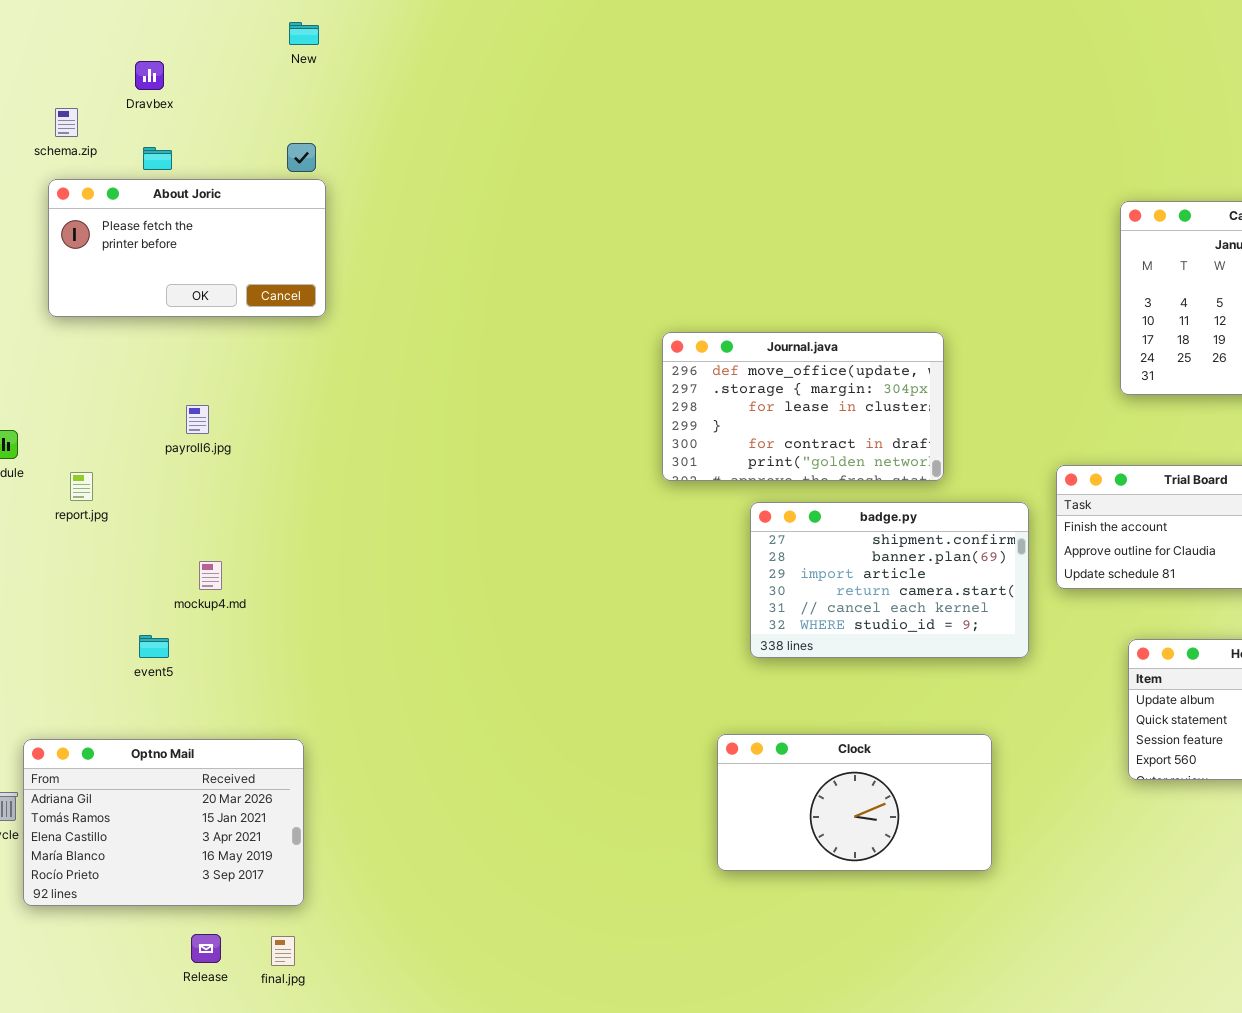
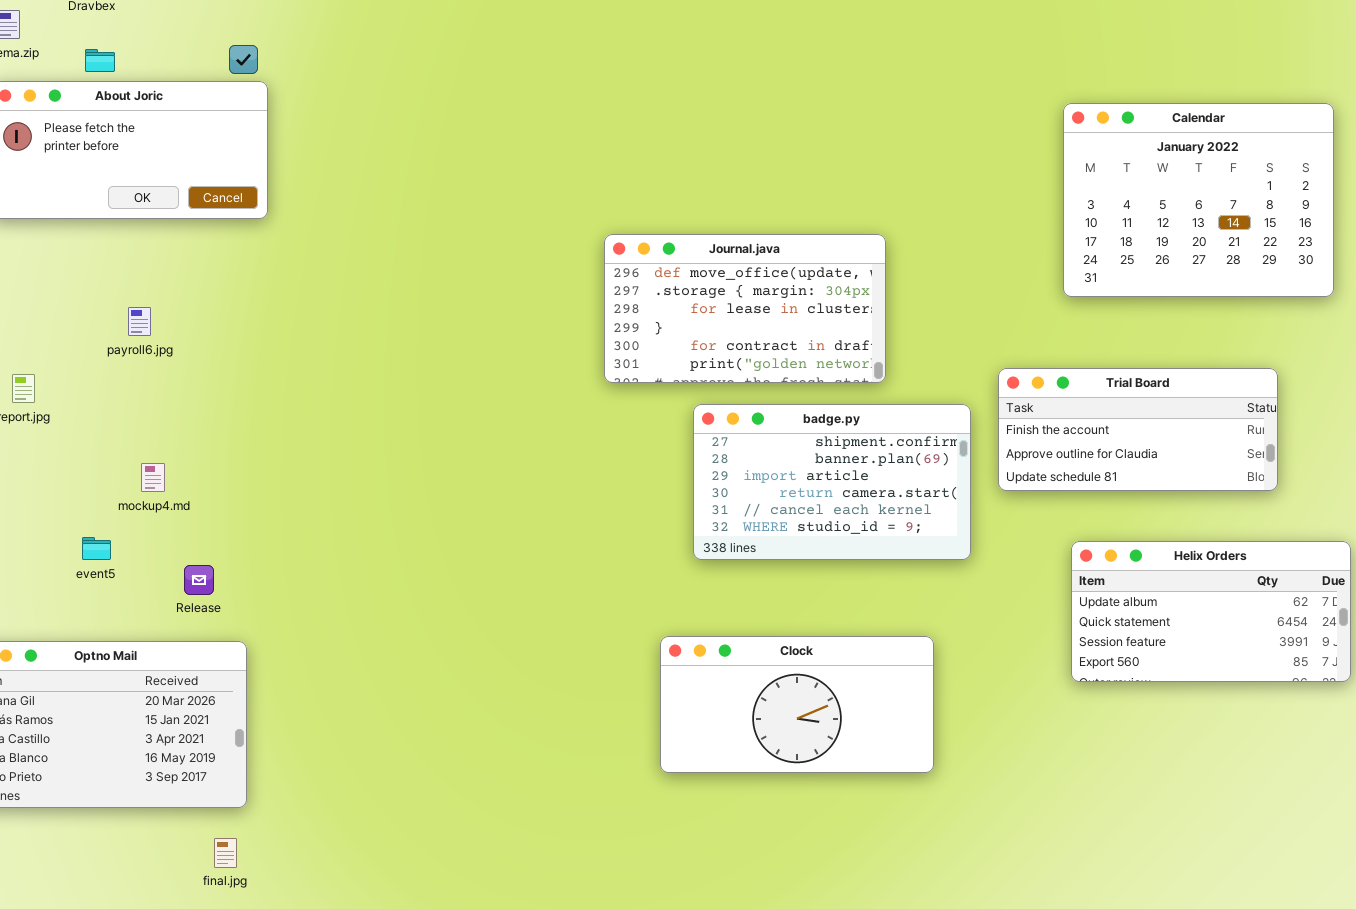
Release: [191,934,221,963] -> [184,565,214,595], moved

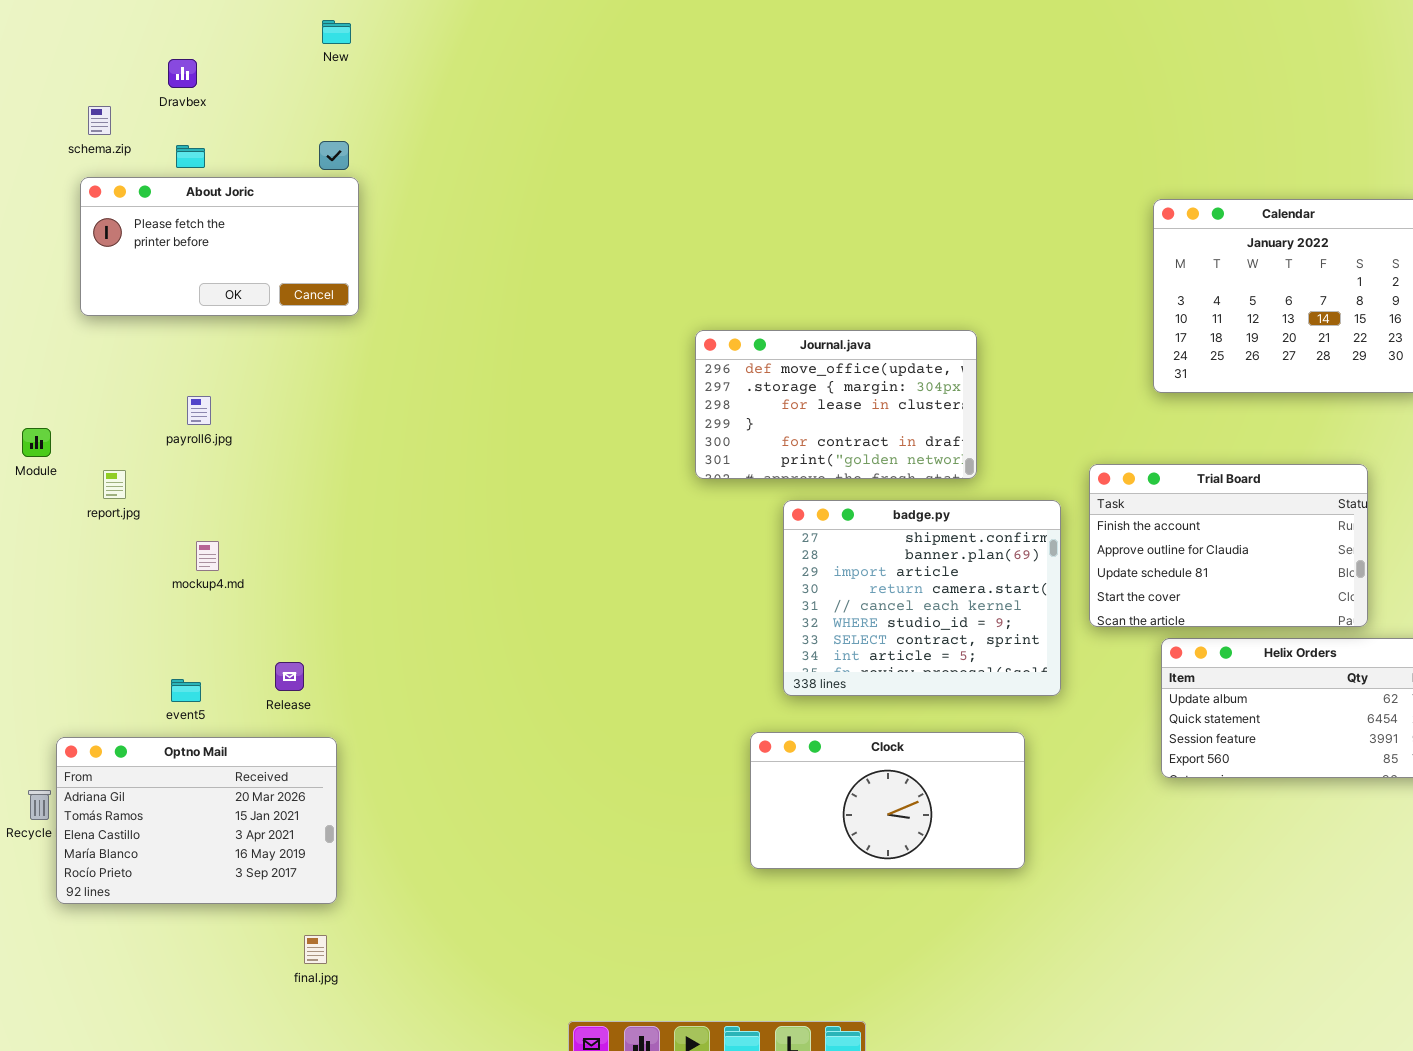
payroll6.jpg: [128,307,151,336] -> [187,396,211,425], moved
Trial Board: [998,368,1278,491] -> [1089,464,1368,627], resized
badge.py: [693,404,971,560] -> [783,500,1061,696], resized
mockup4.md: [141,463,165,492] -> [196,541,219,571], moved
event5: [82,537,111,560] -> [171,679,201,702], moved

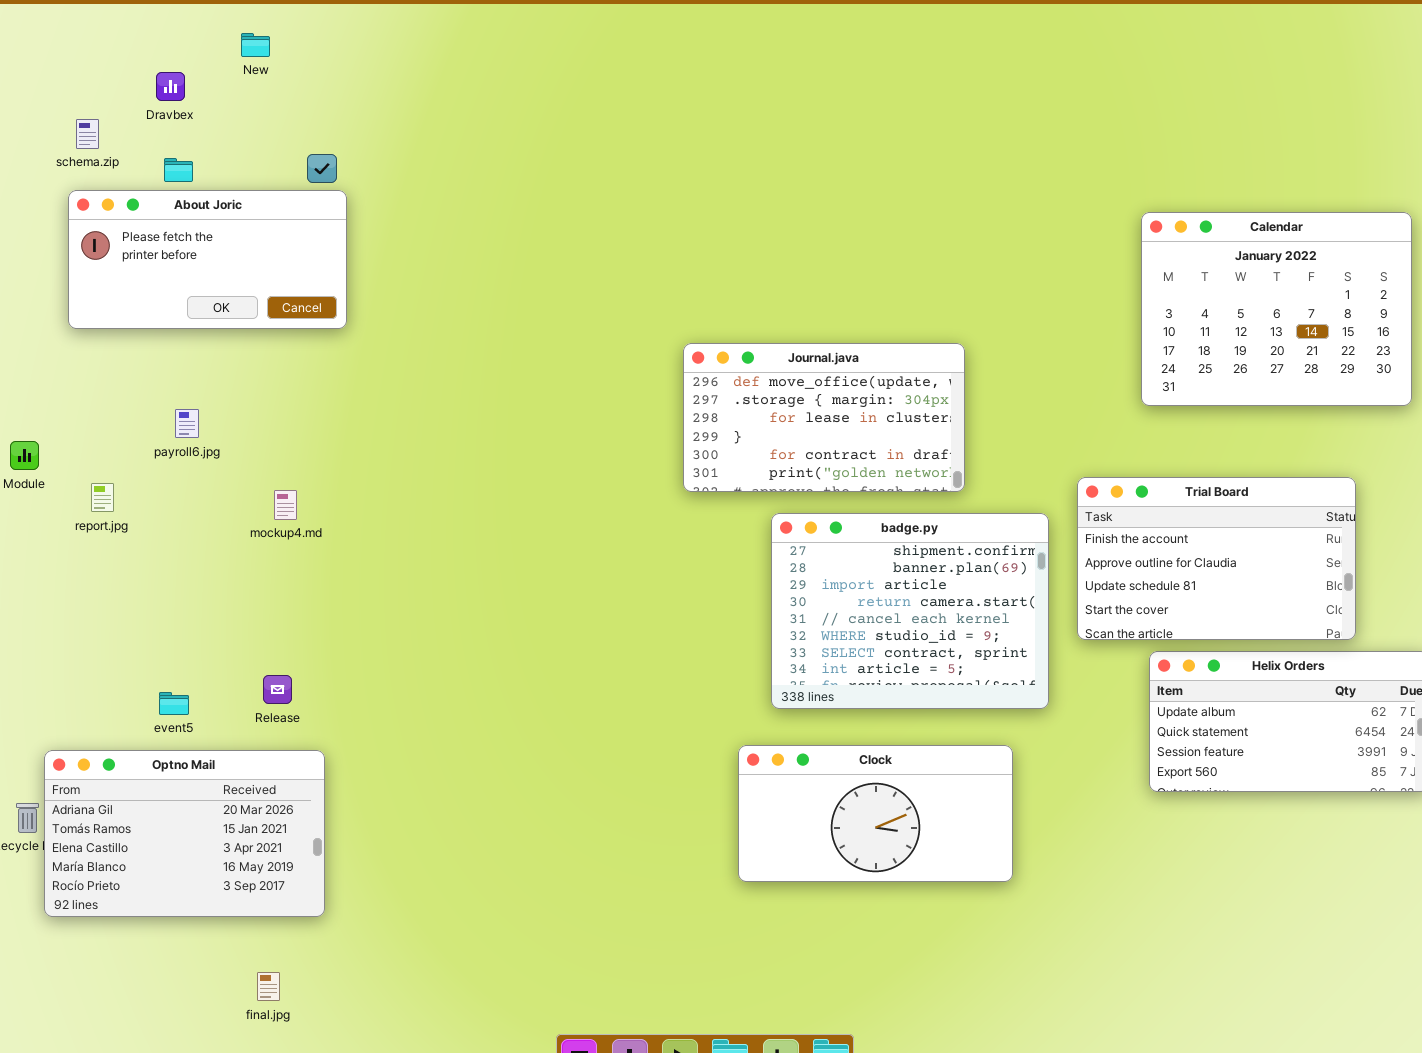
New: [322,20,351,44] -> [241,33,270,57], moved
mockup4.md: [196,541,219,571] -> [274,490,297,520], moved
final.jpg: [304,935,327,964] -> [257,972,280,1001], moved

